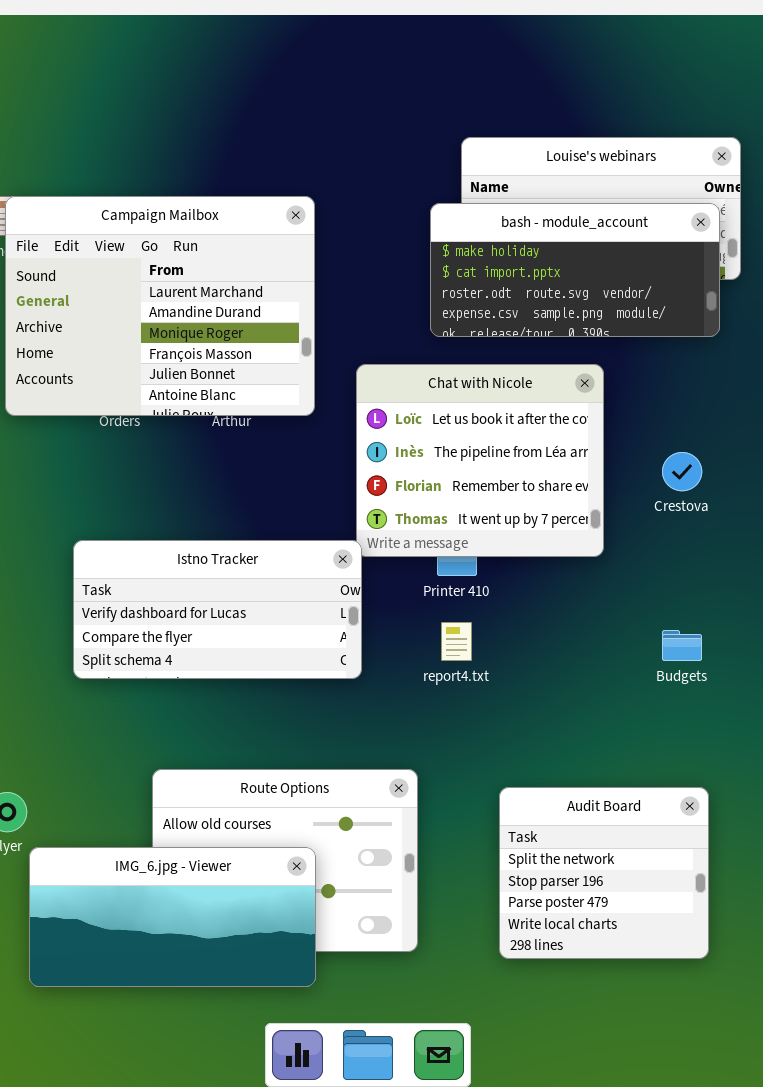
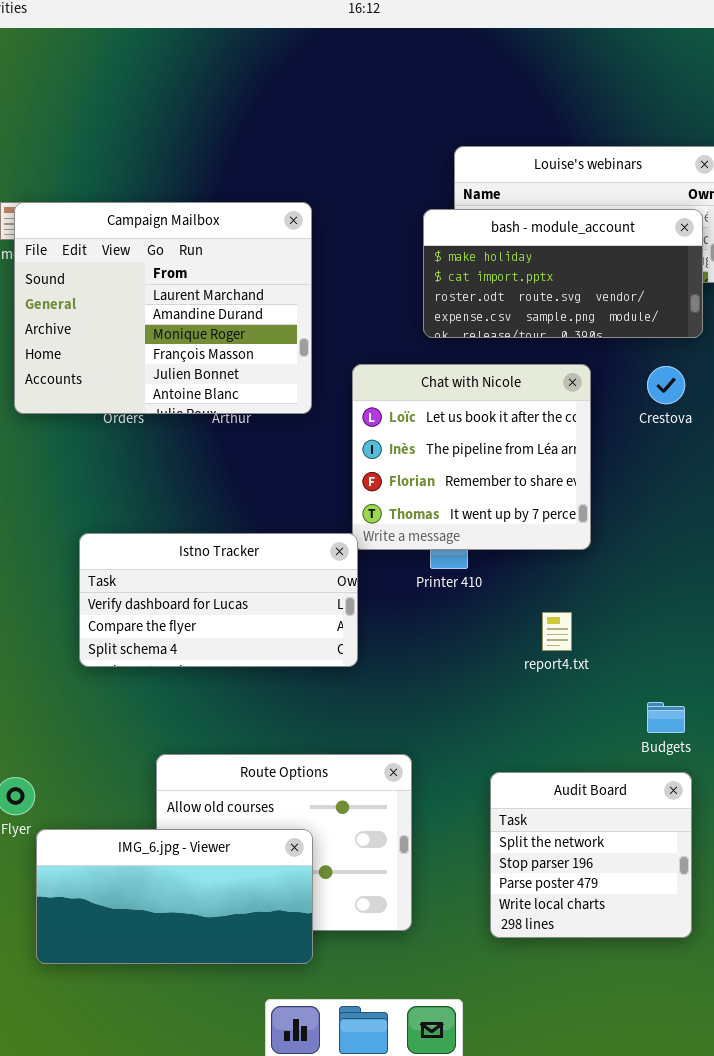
Crestova: [662,452,702,491] -> [647,366,685,404], moved
report4.txt: [441,622,472,661] -> [542,612,572,651], moved
Budgets: [662,630,702,661] -> [647,702,685,733], moved

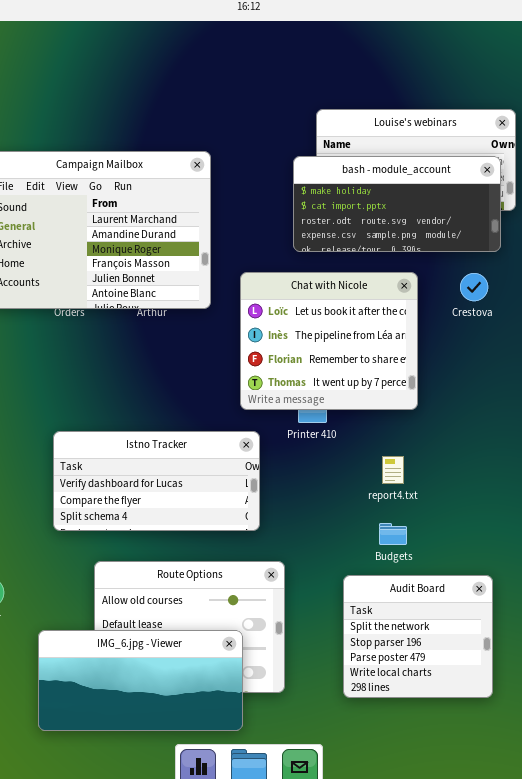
Istno Tracker: [79,533,358,667] -> [53,431,260,531], moved
Budgets: [647,702,685,733] -> [379,523,407,545], moved
IMG_6.jpg - Viewer: [36,829,313,964] -> [38,630,243,731], moved

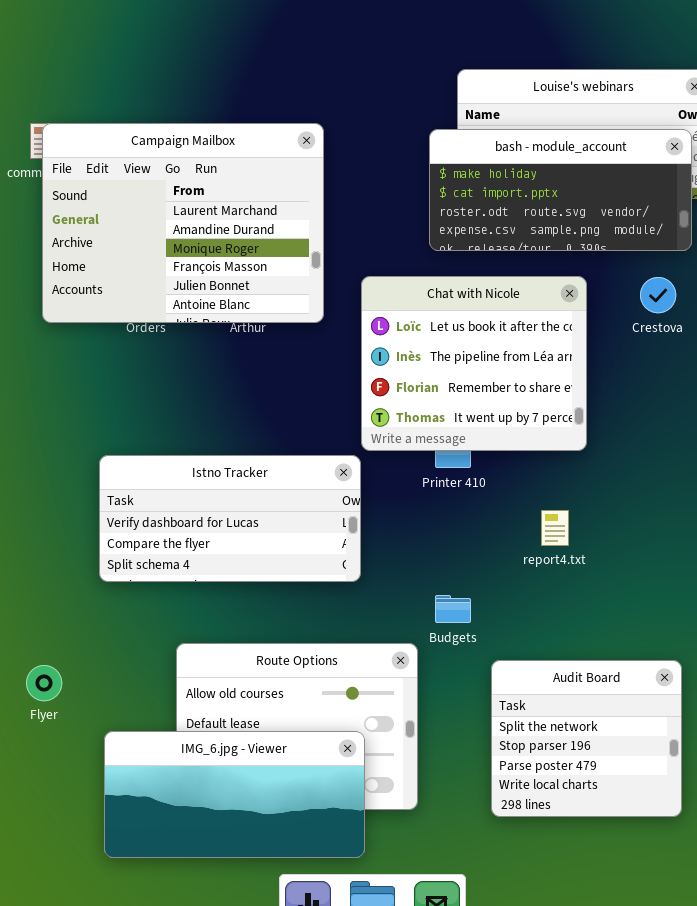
Istno Tracker: [53,431,260,531] -> [99,455,361,582], moved
Budgets: [379,523,407,545] -> [435,595,471,623], moved

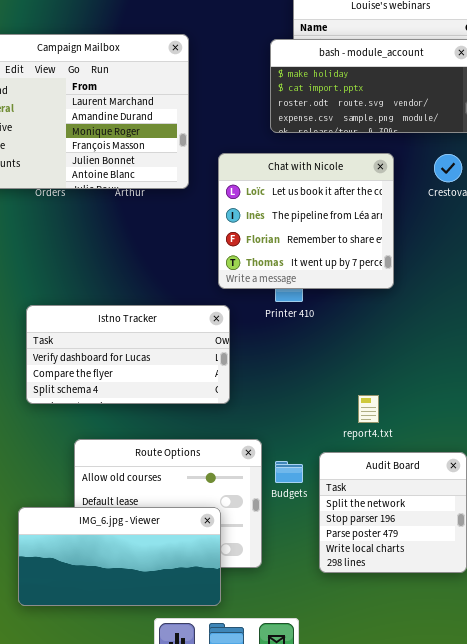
Istno Tracker: [99,455,361,582] -> [26,305,230,404], moved
report4.txt: [541,510,569,546] -> [358,395,379,423], moved
Budgets: [435,595,471,623] -> [275,461,303,483], moved

